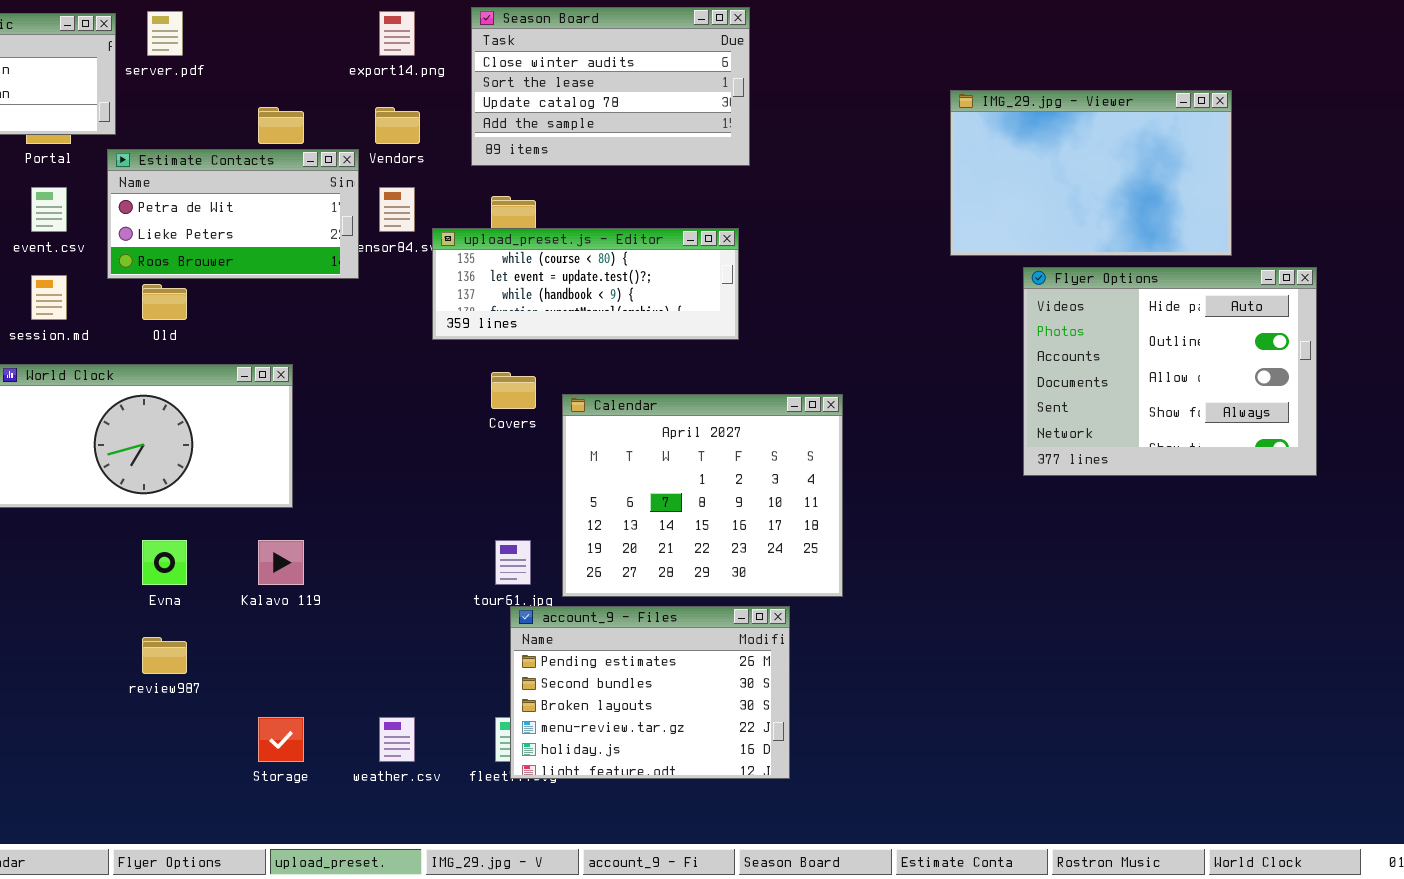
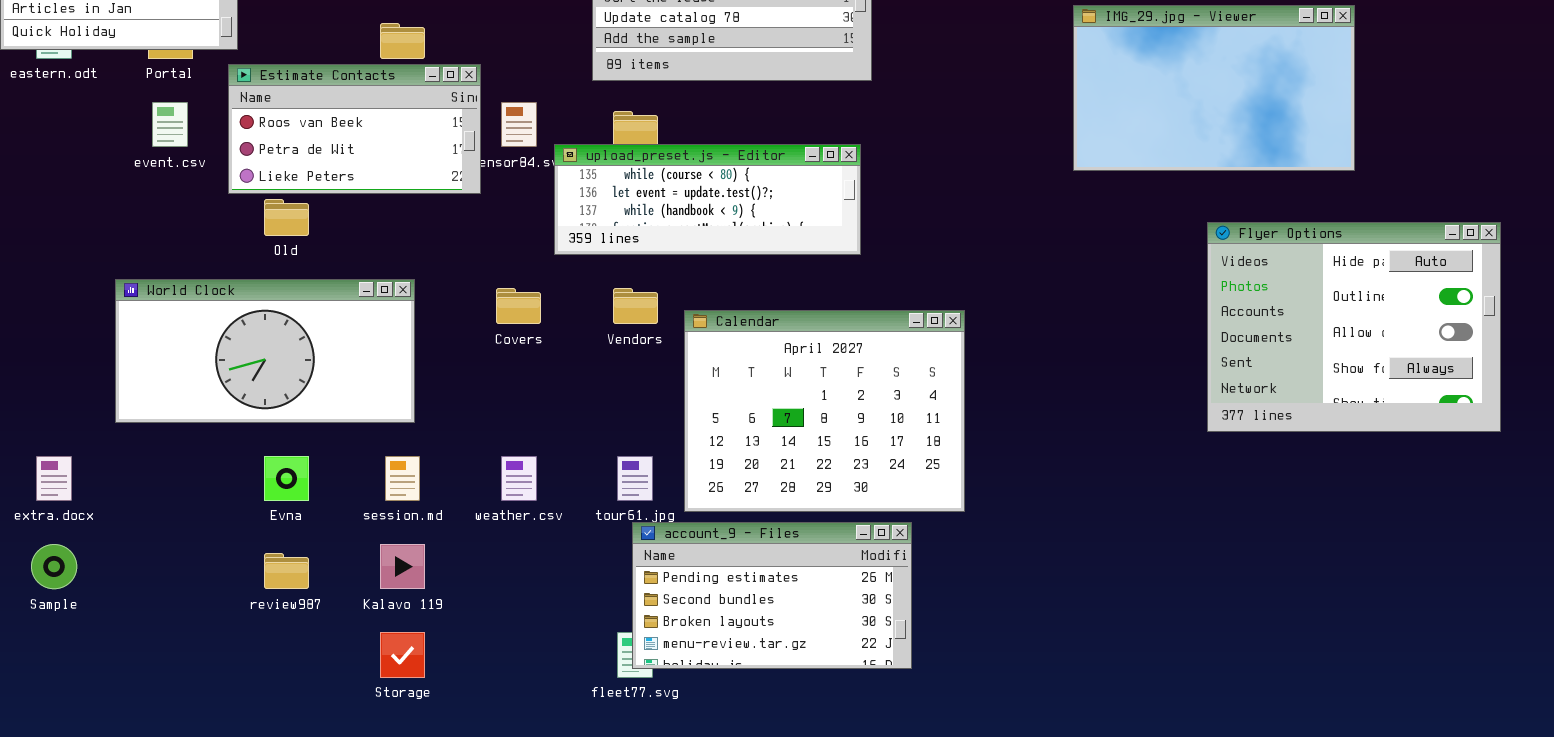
Vendors: [375,107,420,144] -> [613,288,658,324], moved
Estimate Contacts: [107,149,359,279] -> [228,64,481,194], scrolled up 1 row
Flyer Options: [1023,267,1317,476] -> [1207,222,1501,432], moved
session.md: [31,275,67,320] -> [385,456,420,501], moved
Covers: [491,372,536,409] -> [496,288,541,324], moved
Kalavo 119: [258,540,304,585] -> [380,544,425,589], moved
account_9 - Files: [510,606,790,779] -> [632,522,912,669], resized
weather.csv: [379,717,415,762] -> [501,456,537,501], moved

